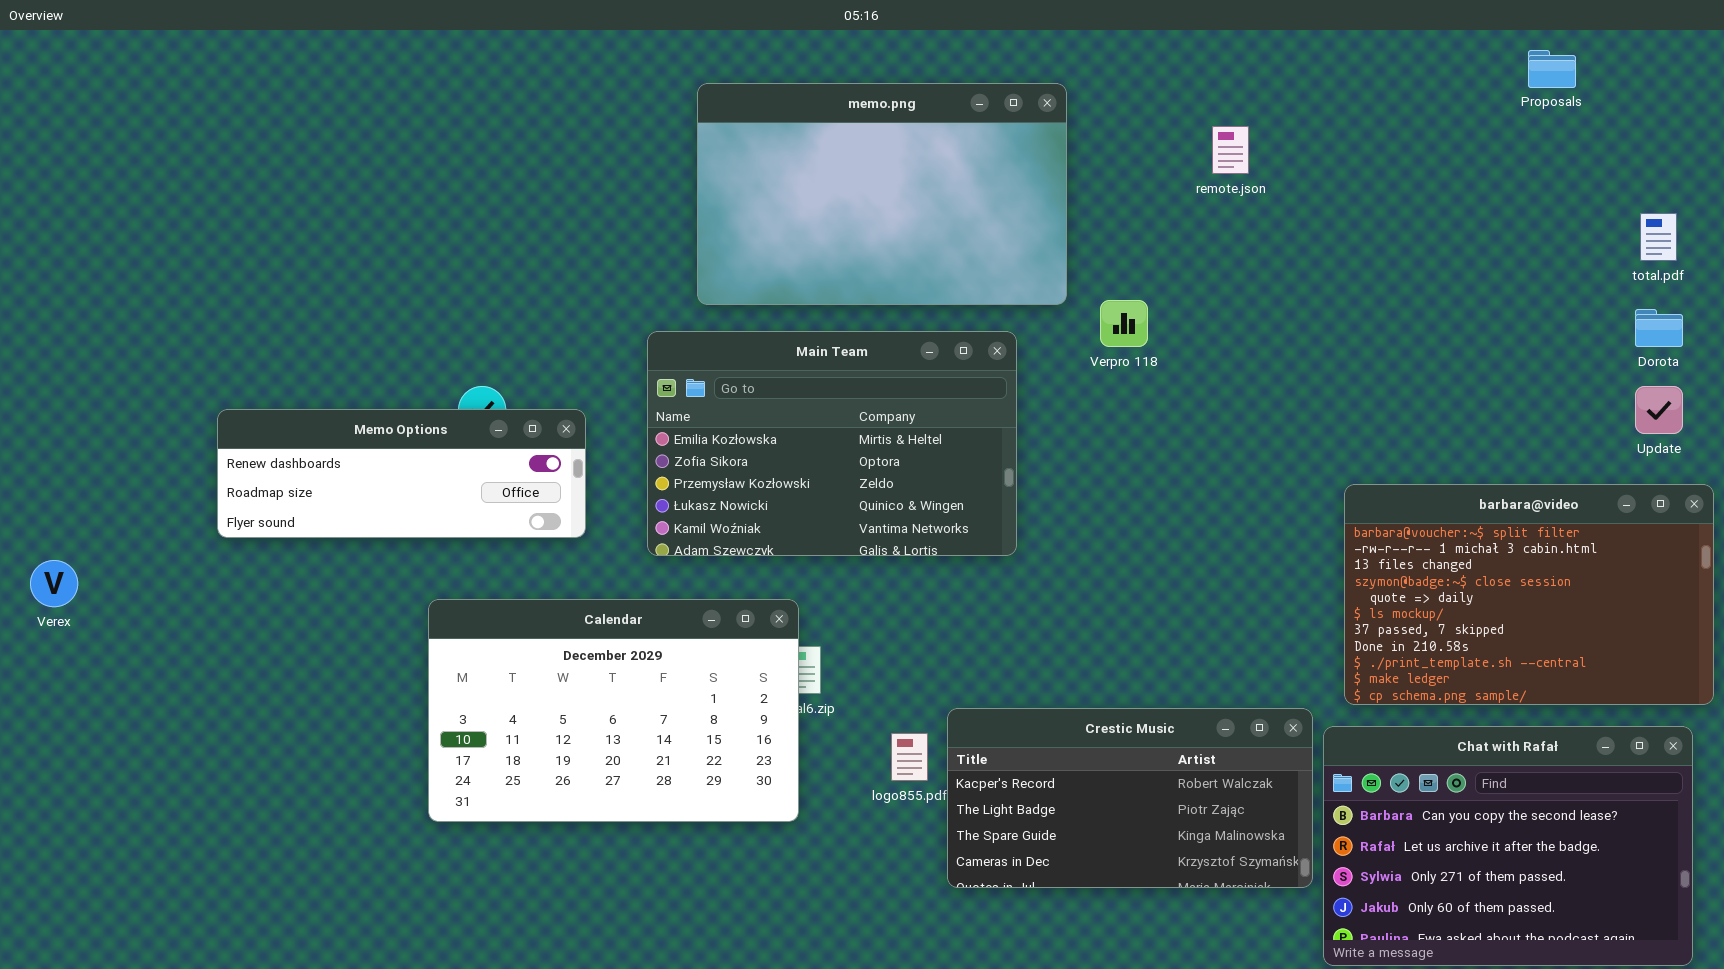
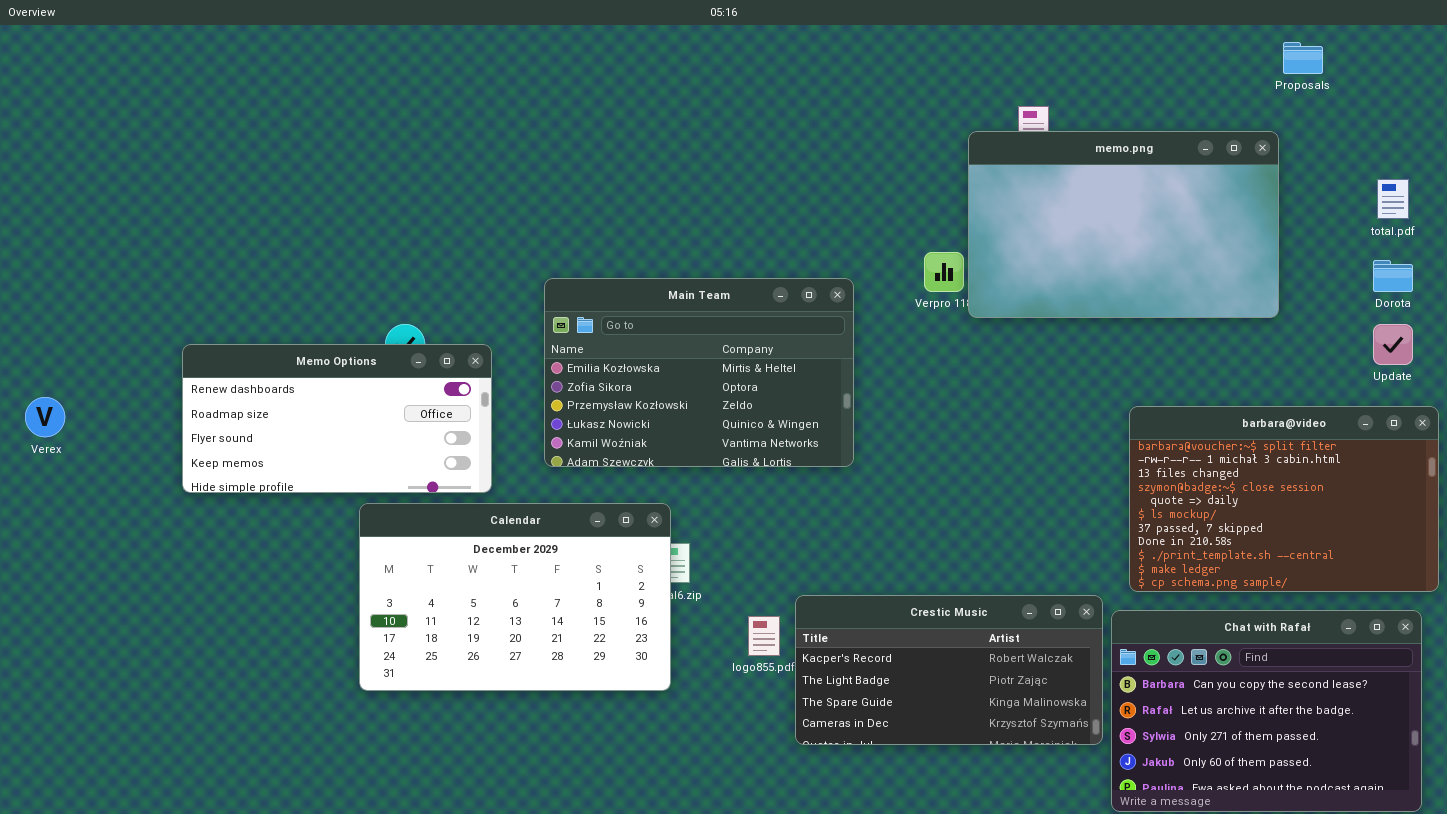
memo.png: [697,83,1067,305] -> [968,131,1279,318], moved
Memo Options: [217,409,586,538] -> [182,344,492,493], resized
Verex: [30,560,78,607] -> [25,397,65,437], moved

